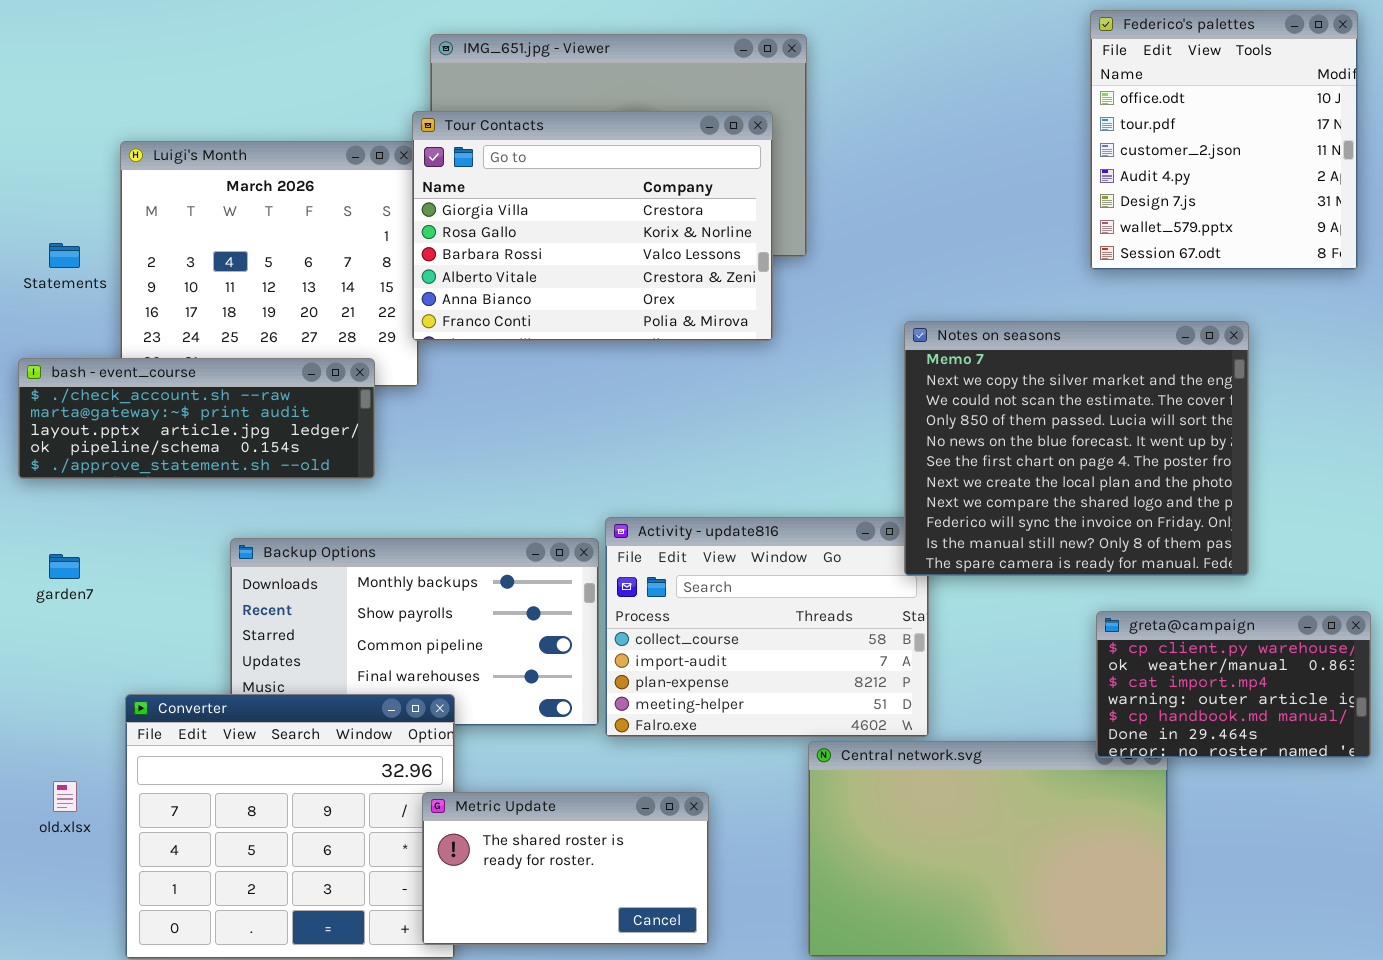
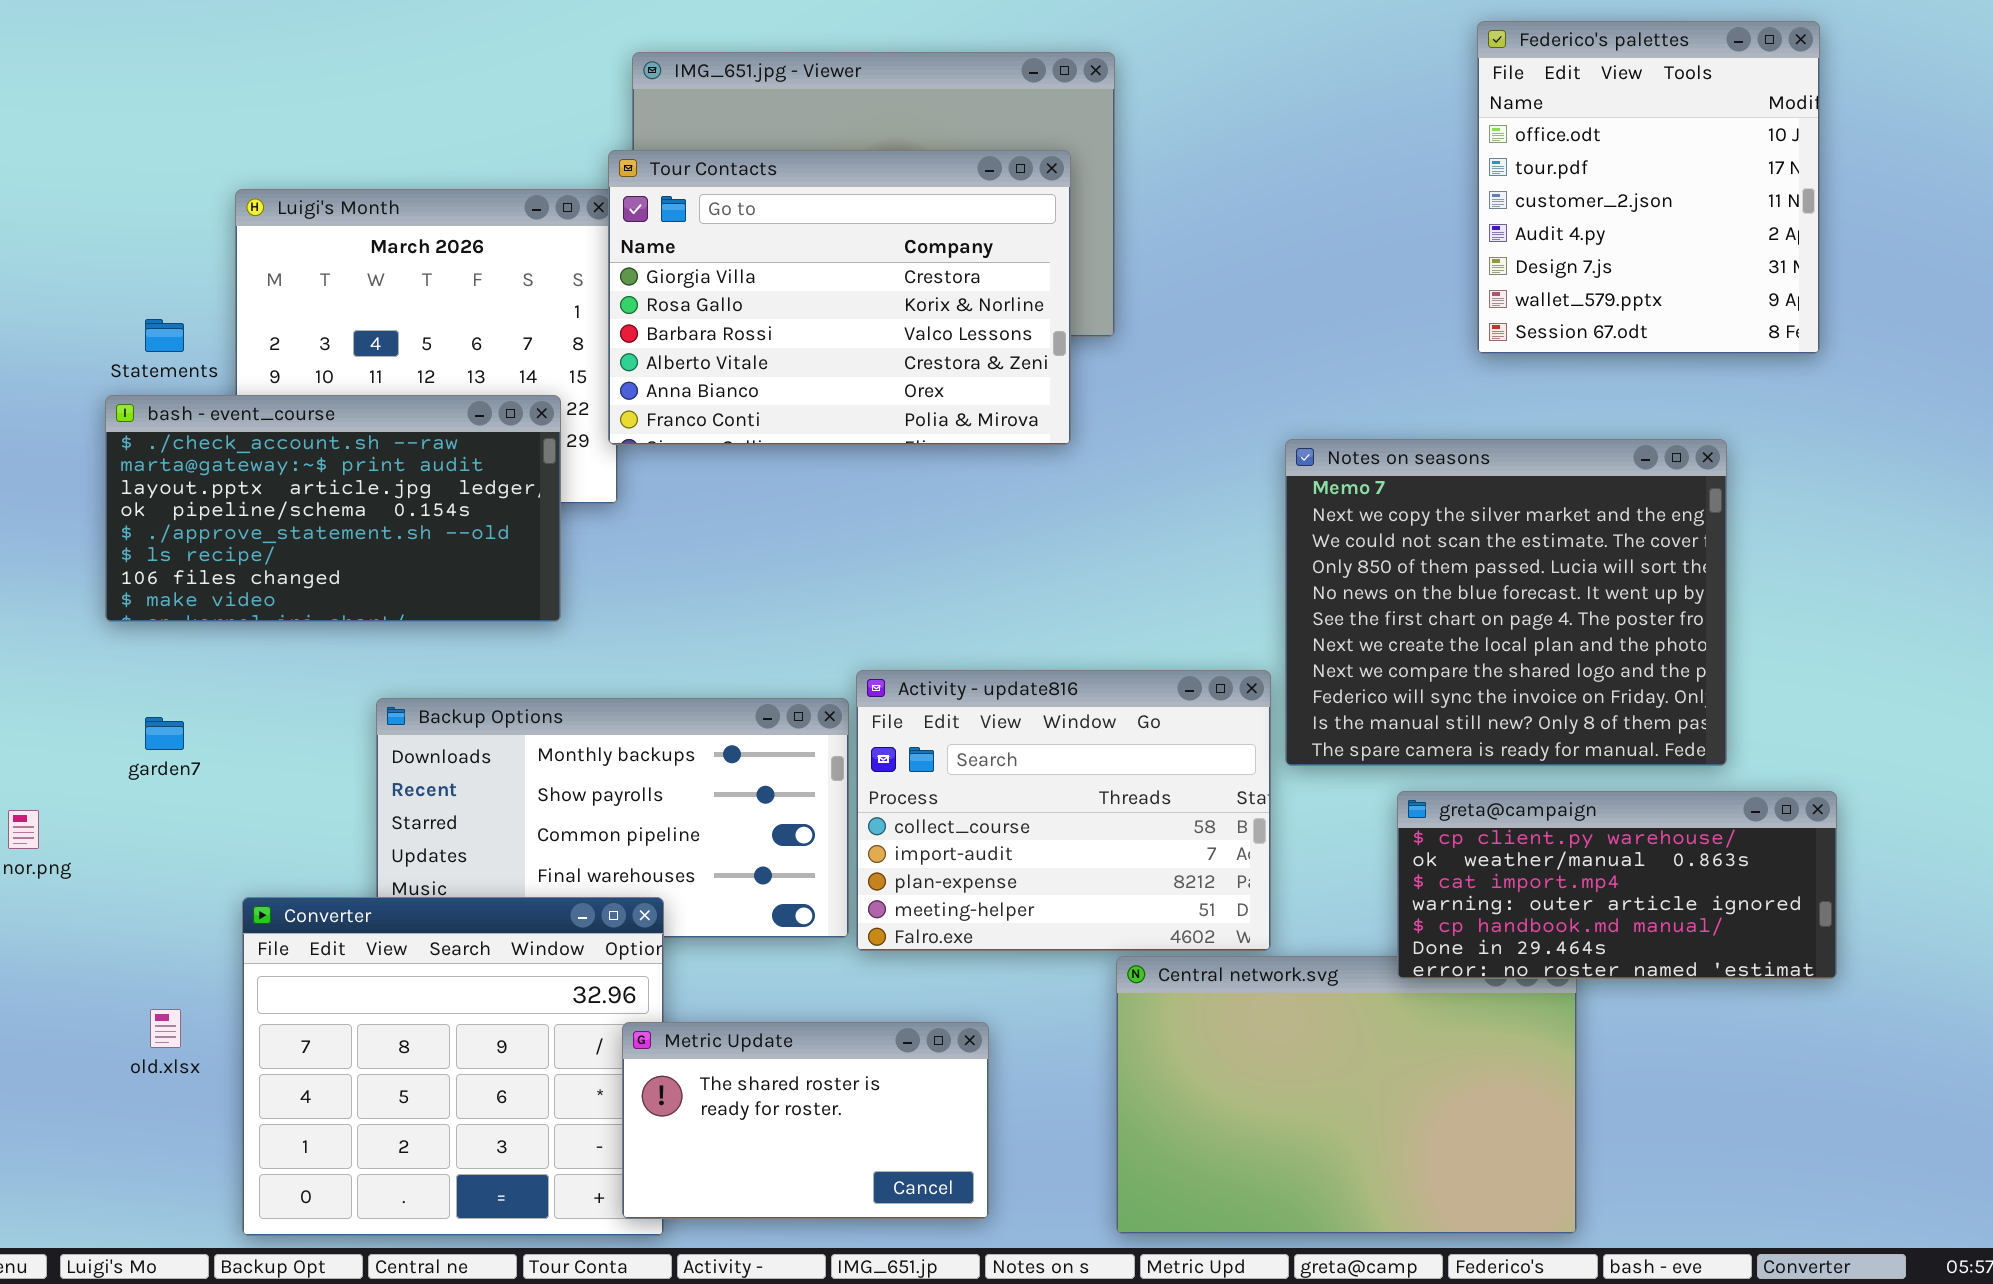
Notes on seasons: [904,321,1249,576] -> [1285,439,1727,766], moved
bash - event_course: [18,358,375,479] -> [105,395,561,622], resized
greta@campaign: [1096,611,1371,758] -> [1397,791,1837,979], resized

